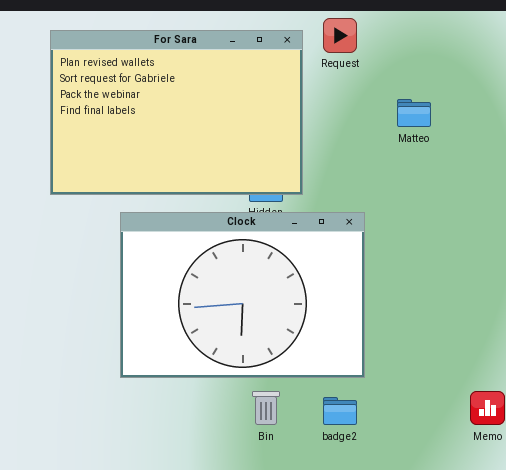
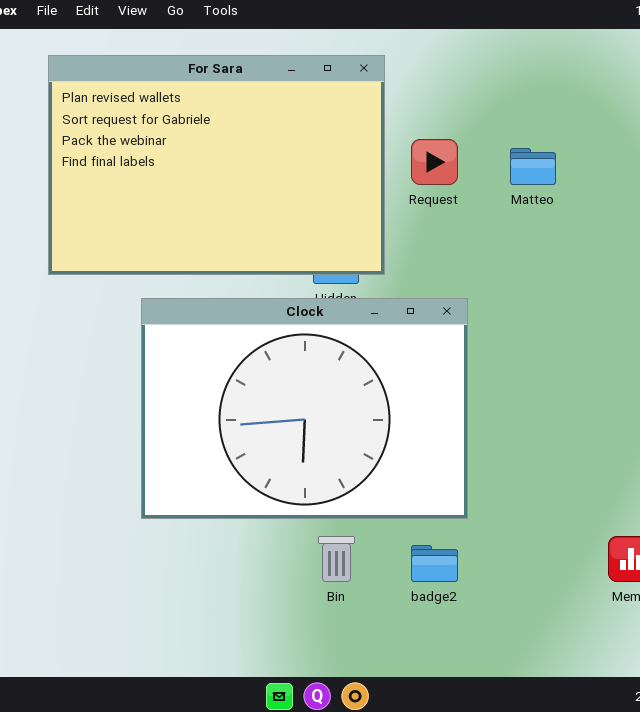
Request: [323,18,357,53] -> [411,139,458,185], moved

